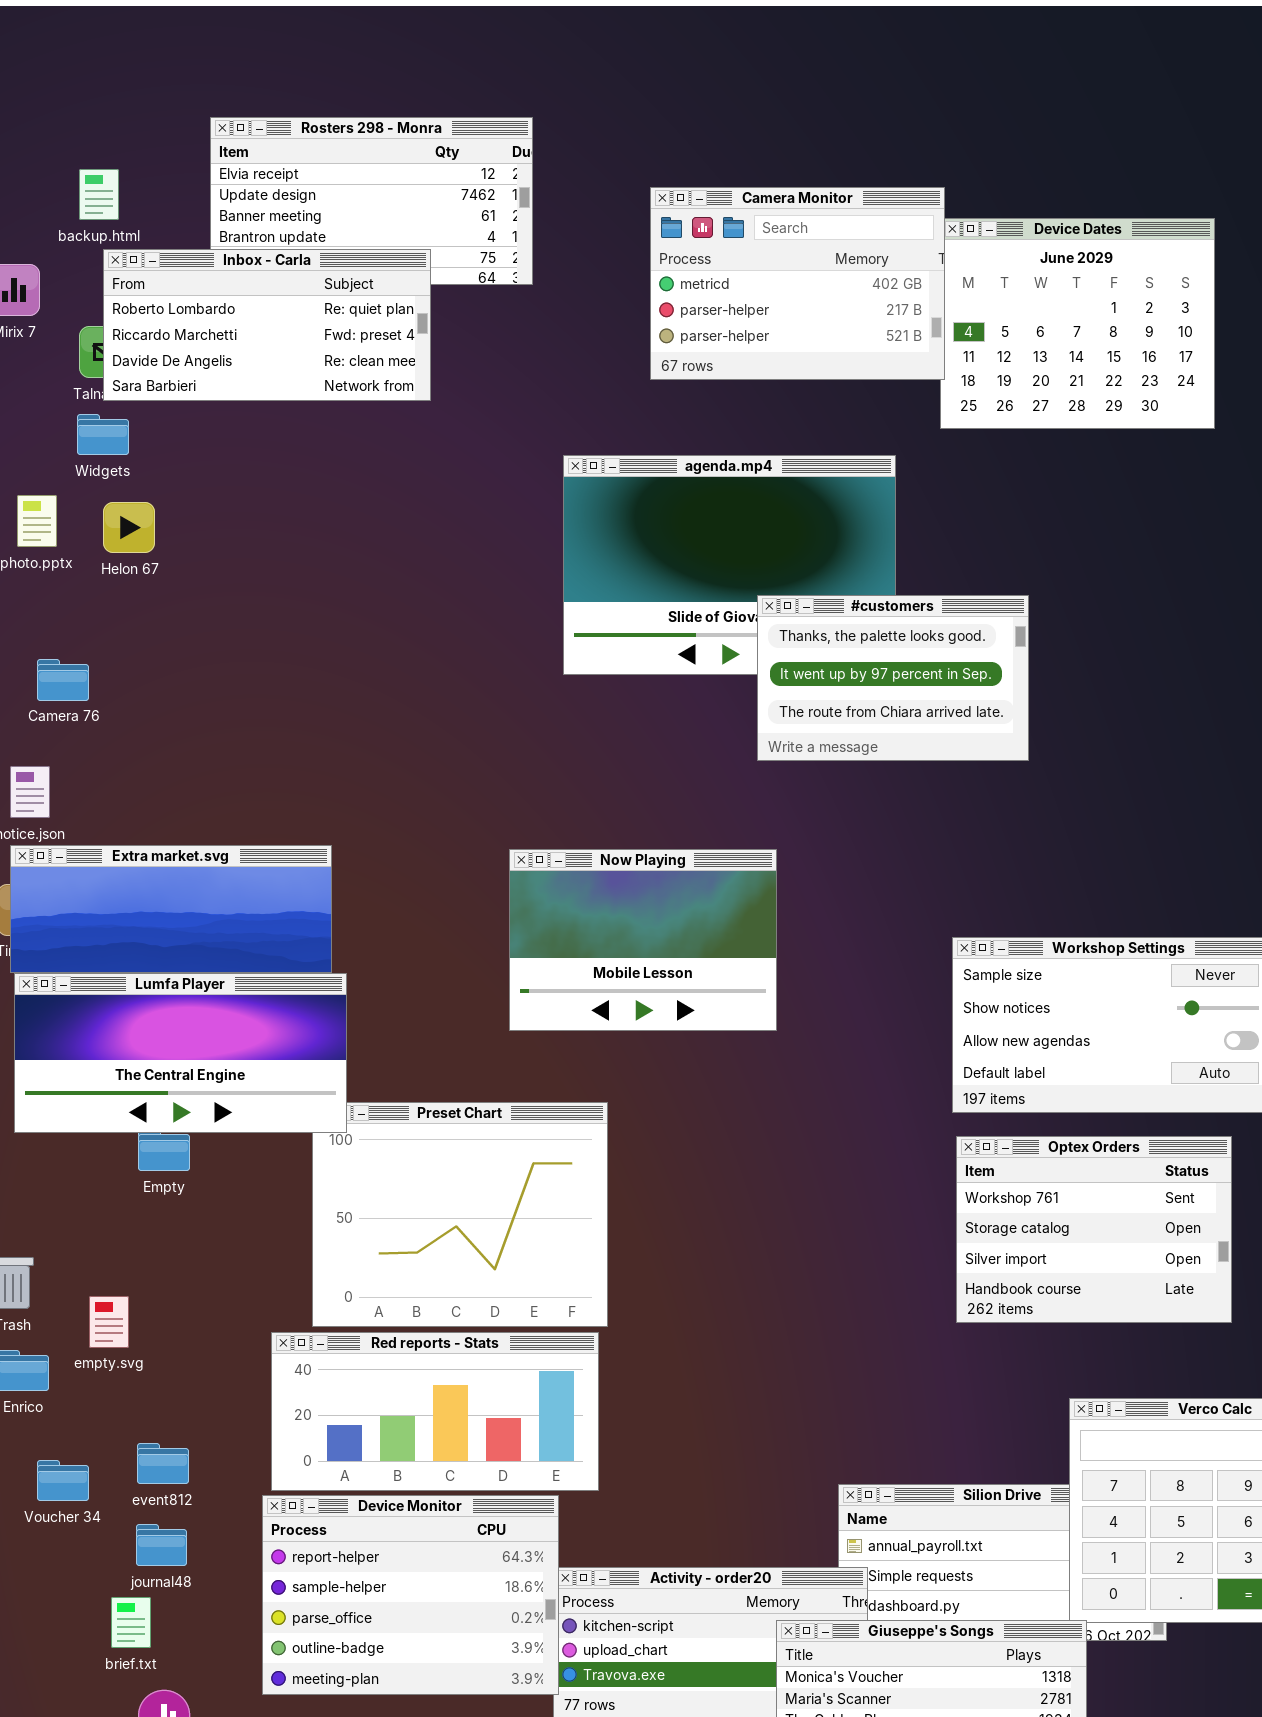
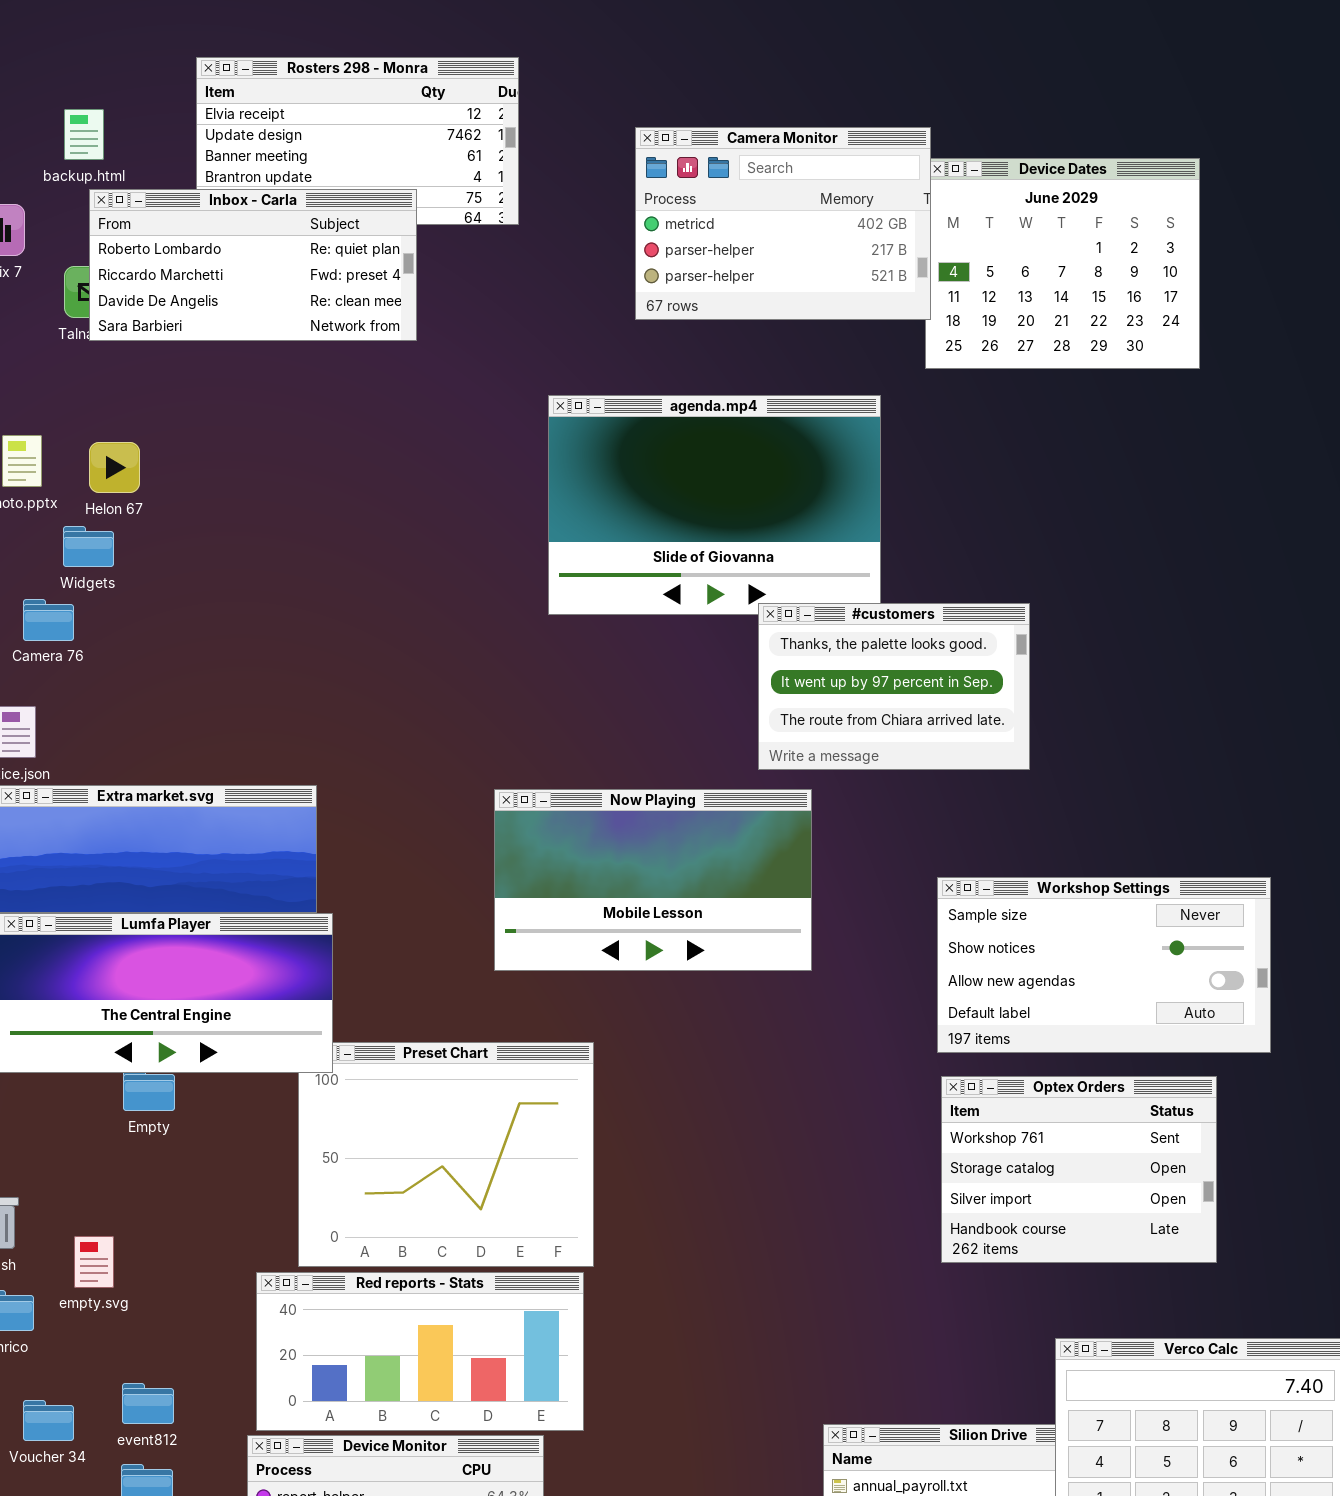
Widgets: [77,414,129,455] -> [63,526,114,567], moved
#customers: [757,595,1029,761] -> [758,603,1030,770], moved
Now Playing: [509,849,777,1031] -> [494,789,812,971], resized

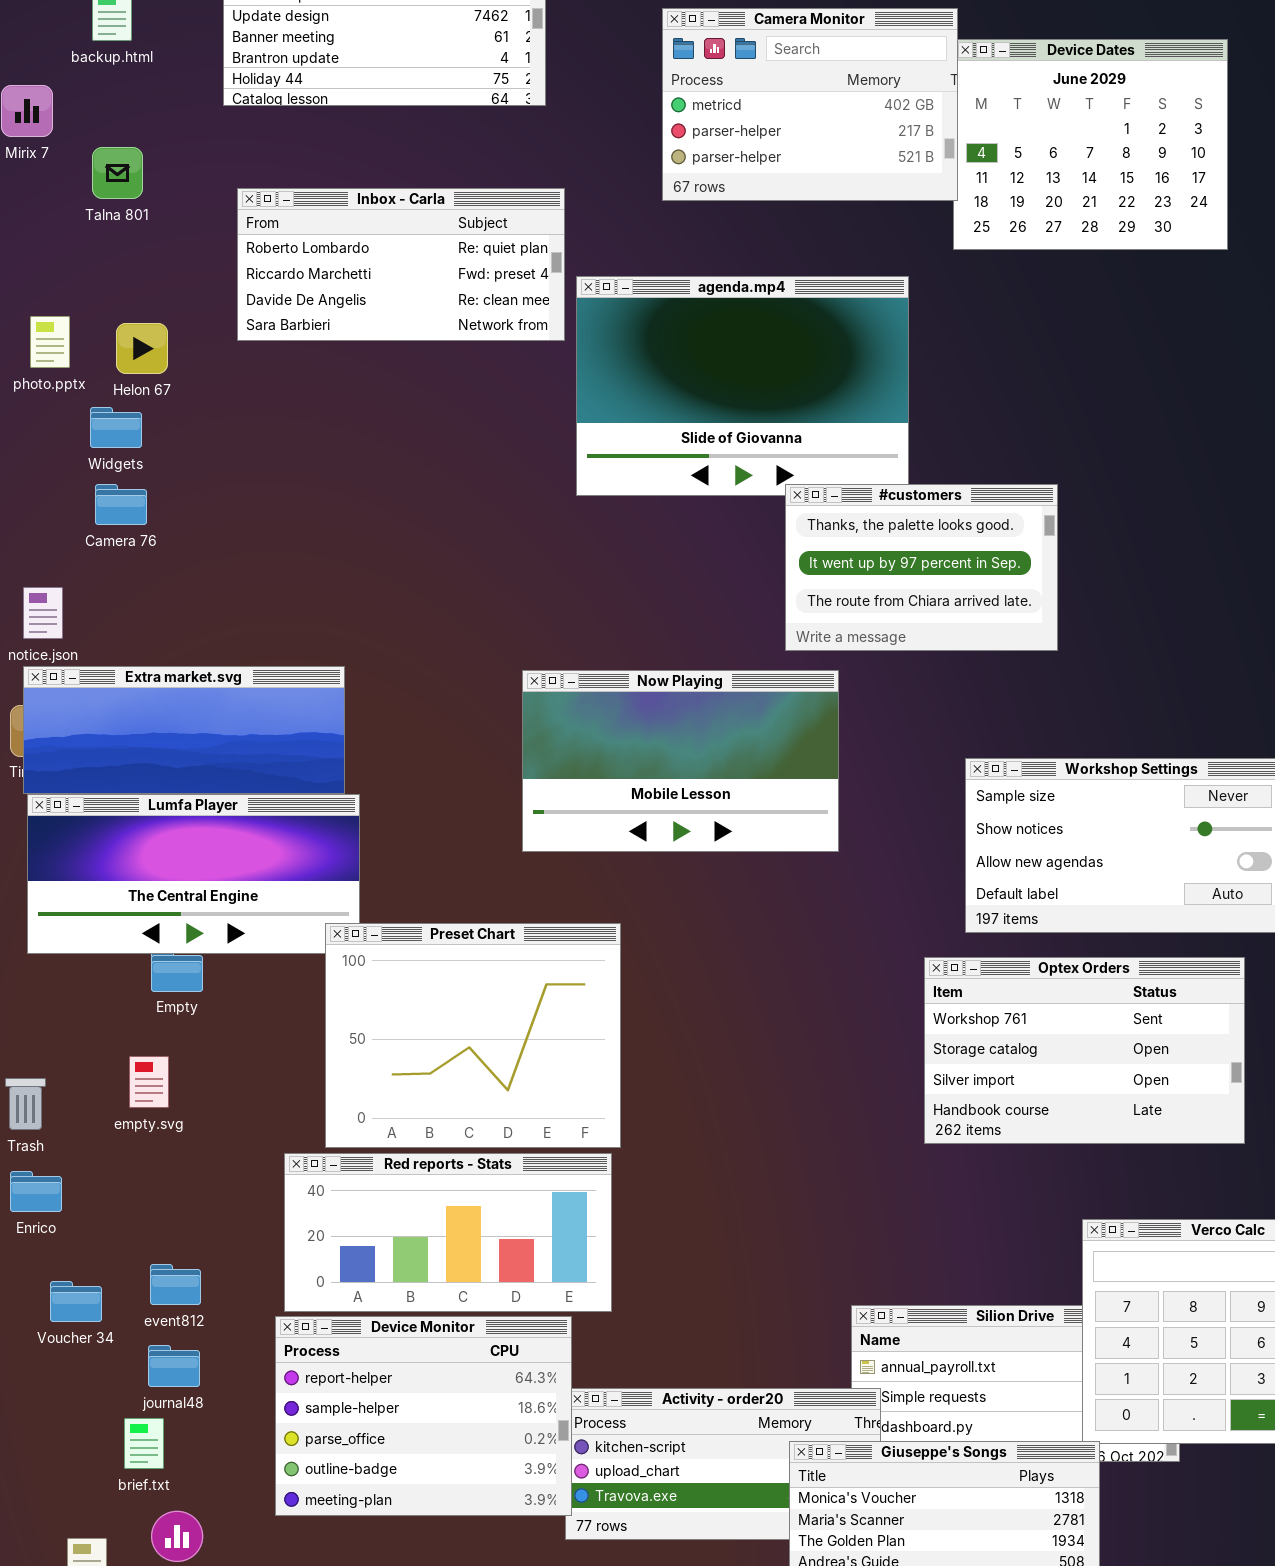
Inbox - Carla: [89,189,417,341] -> [237,188,565,341], moved
Camera 76: [23,599,74,641] -> [95,484,147,525], moved
Preset Chart: [298,1042,594,1267] -> [325,923,621,1148], raised
Optex Orders: [941,1076,1217,1263] -> [924,957,1245,1144], resized
empty.svg: [74,1236,114,1288] -> [129,1056,169,1108], moved

